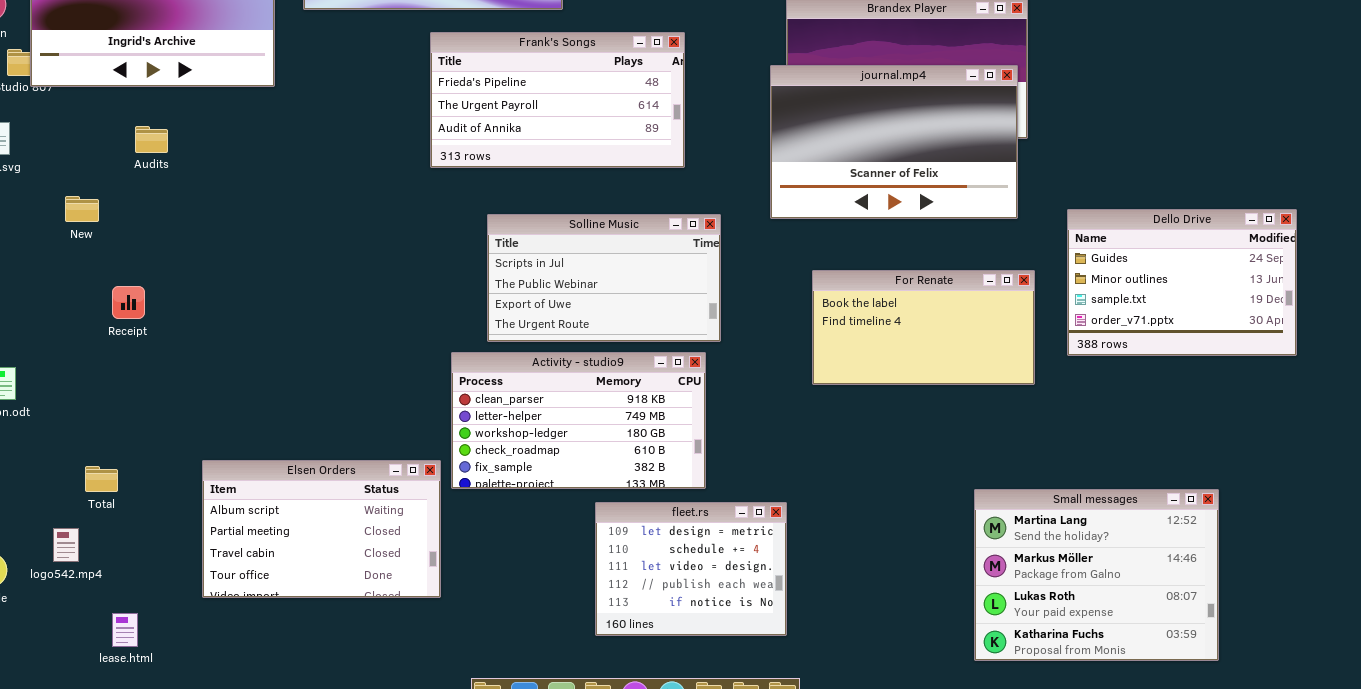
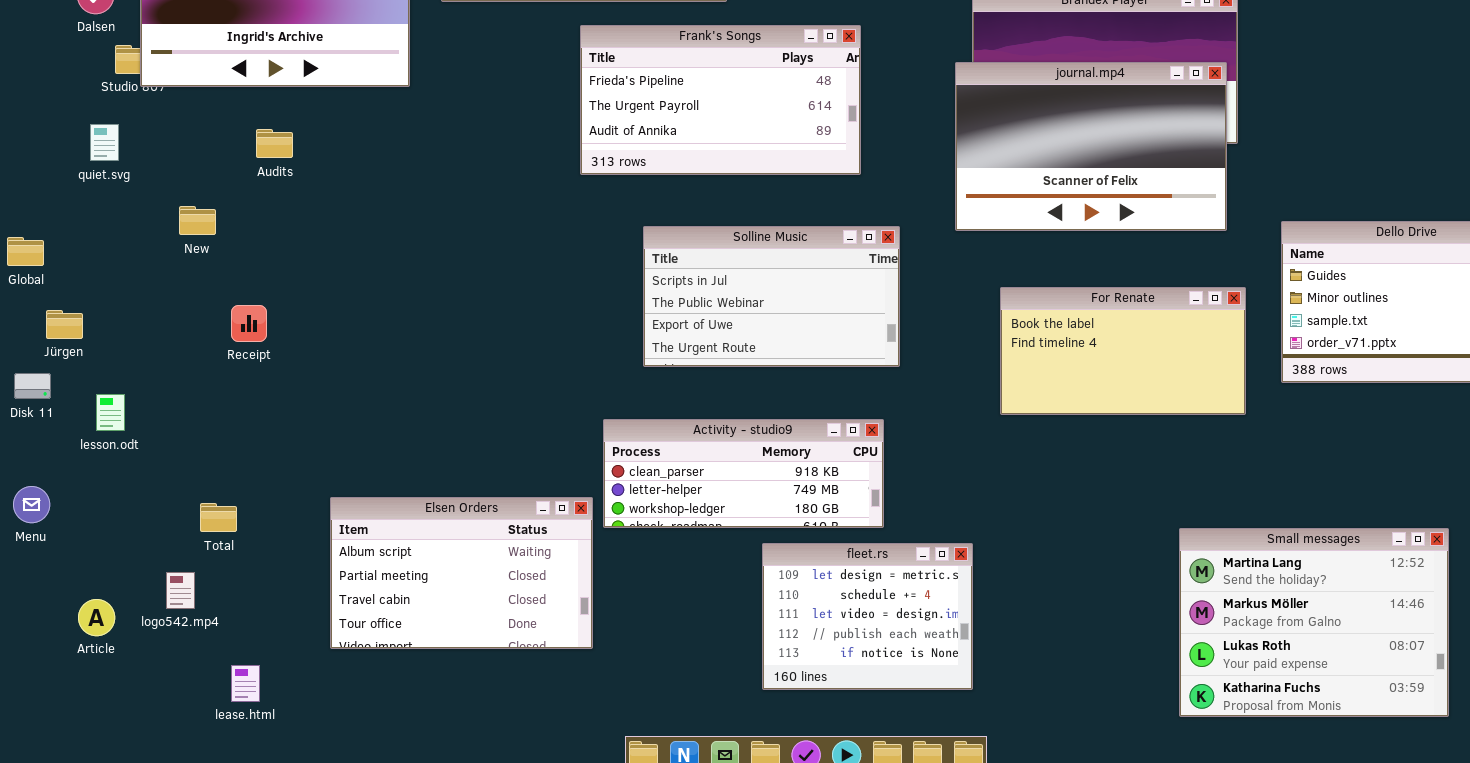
Activity - studio9: [451,352,706,489] -> [603,419,884,528], resized

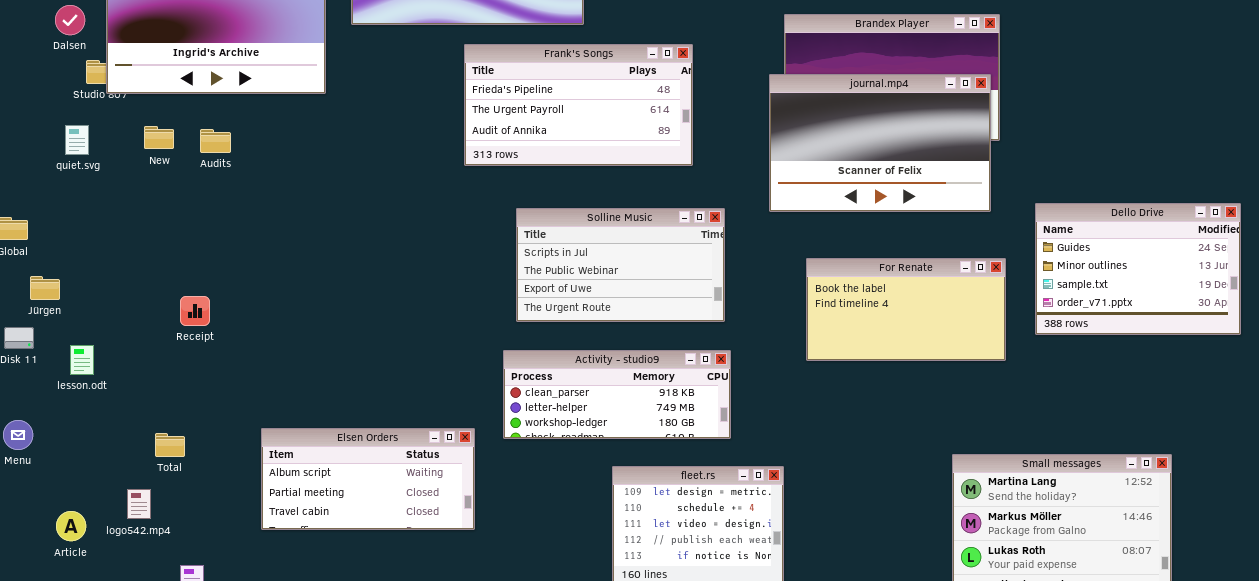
New: [179,206,216,235] -> [144,126,174,149], moved
Receipt: [231,305,267,342] -> [180,296,210,326], moved
Activity - studio9: [603,419,884,528] -> [503,350,731,439], moved
Elsen Orders: [330,497,593,649] -> [261,428,475,530], resized

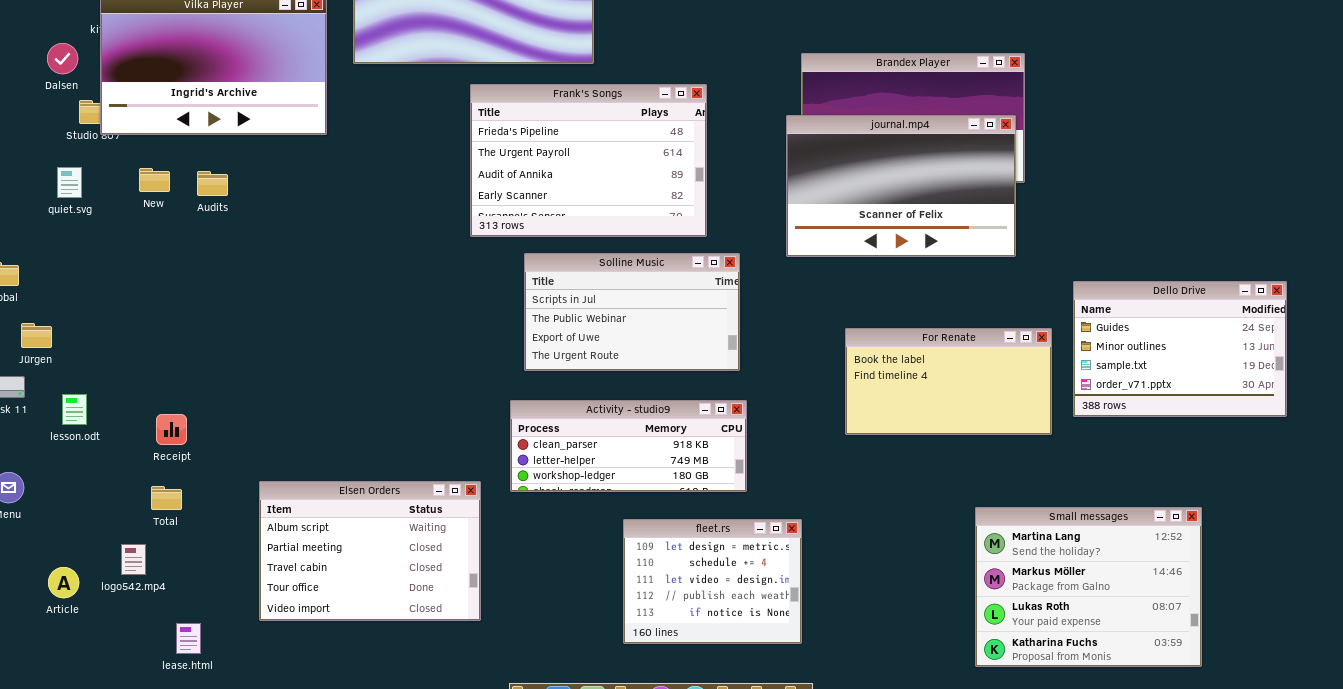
Frank's Songs: [464,44,693,166] -> [470,84,707,237], resized
Dello Drive: [1035,203,1241,335] -> [1073,281,1287,417], moved
For Renate: [806,258,1006,361] -> [845,328,1052,435], moved
Receipt: [180,296,210,326] -> [156,414,187,445], moved
Elsen Orders: [261,428,475,530] -> [259,481,481,621], resized

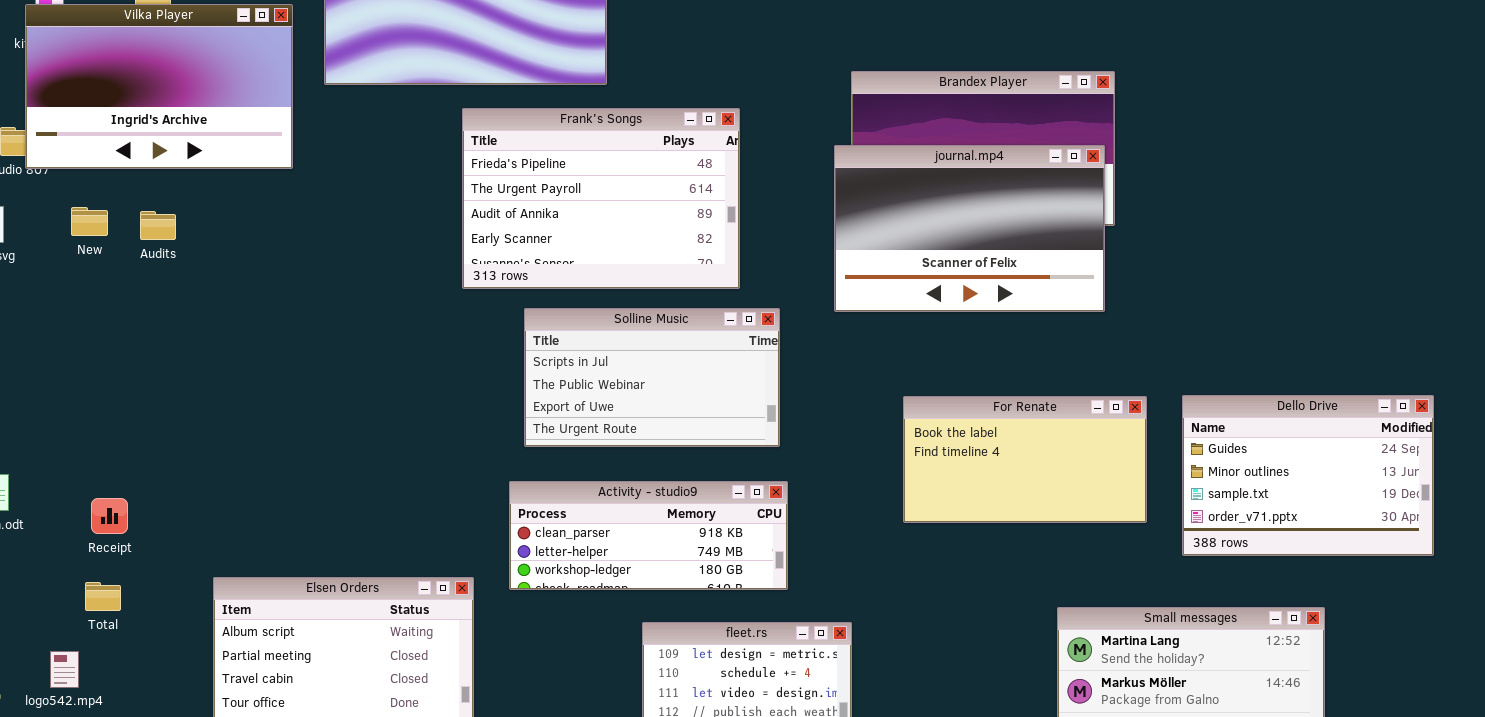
Dello Drive: [1073,281,1287,417] -> [1182,395,1434,556], moved

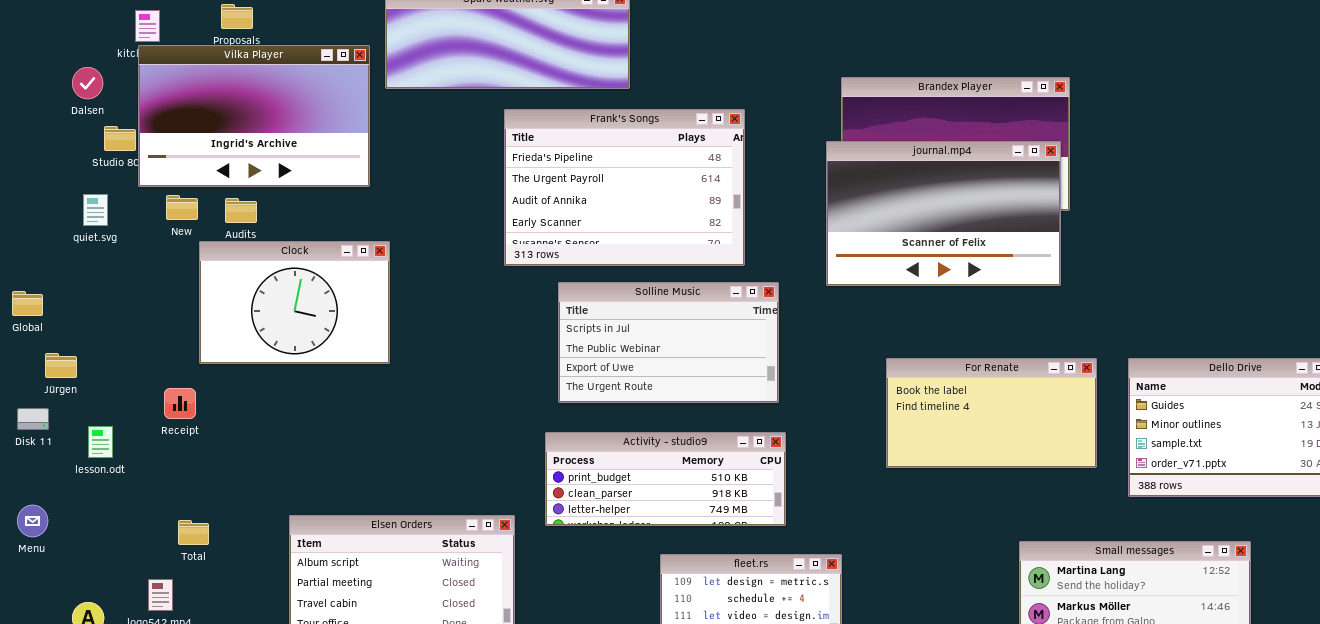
Vilka Player: [25,4,293,169] -> [138,45,370,187], moved
Clock: none -> [199,241,390,364], opened
Activity - studio9: [509,481,788,590] -> [545,432,786,526], scrolled up 1 row
Receipt: [91,498,128,534] -> [164,388,196,419], moved

